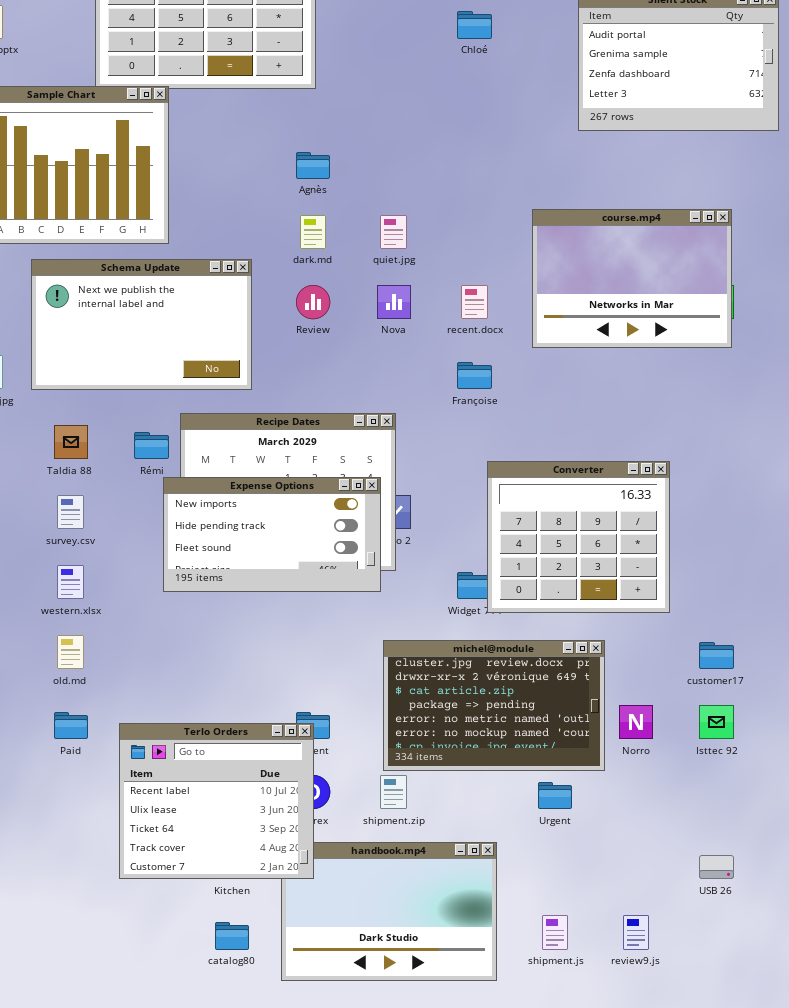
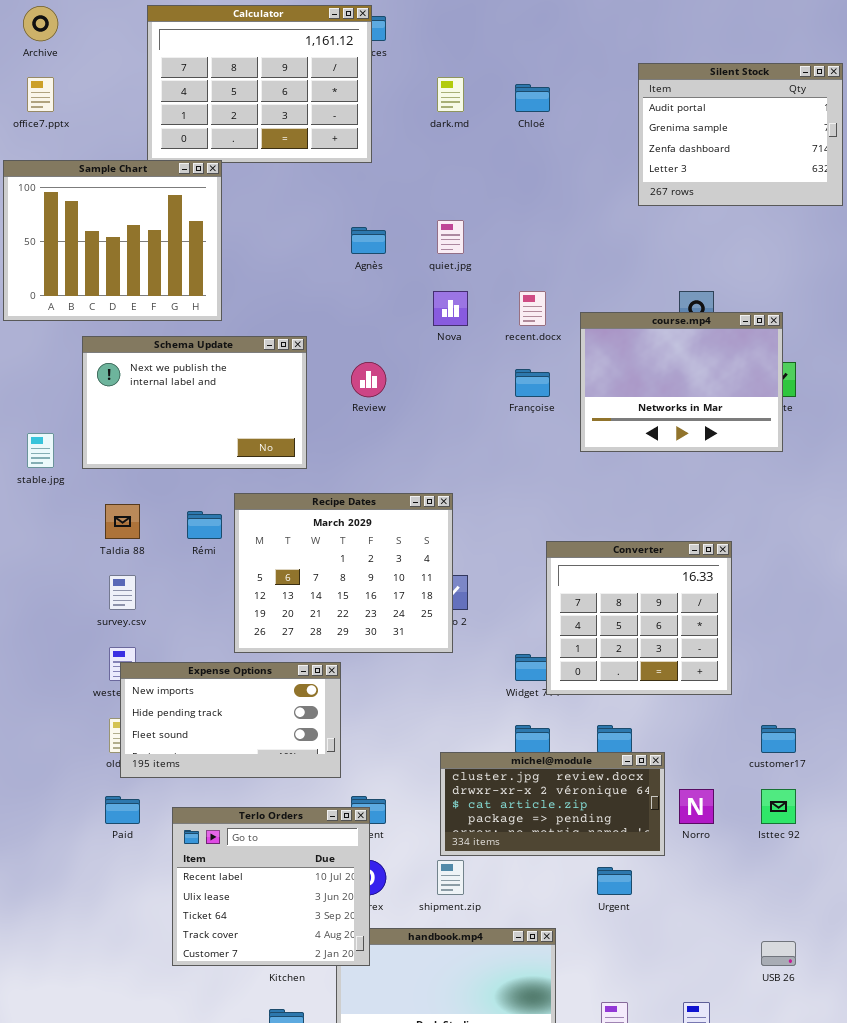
course.mp4: [532,209,732,348] -> [580,312,783,452], moved
dark.md: [300,215,326,249] -> [437,77,464,112], moved
quiet.jpg: [380,215,407,249] -> [437,220,464,254], moved
Nova: [377,285,411,319] -> [433,291,468,326], moved
recent.docx: [461,285,488,319] -> [519,291,546,326], moved
Françoise: [457,362,492,389] -> [515,369,550,397], moved
Expense Options: [163,477,381,592] -> [120,662,341,778], moved
michel@module: [383,640,605,771] -> [440,752,665,856], resized

